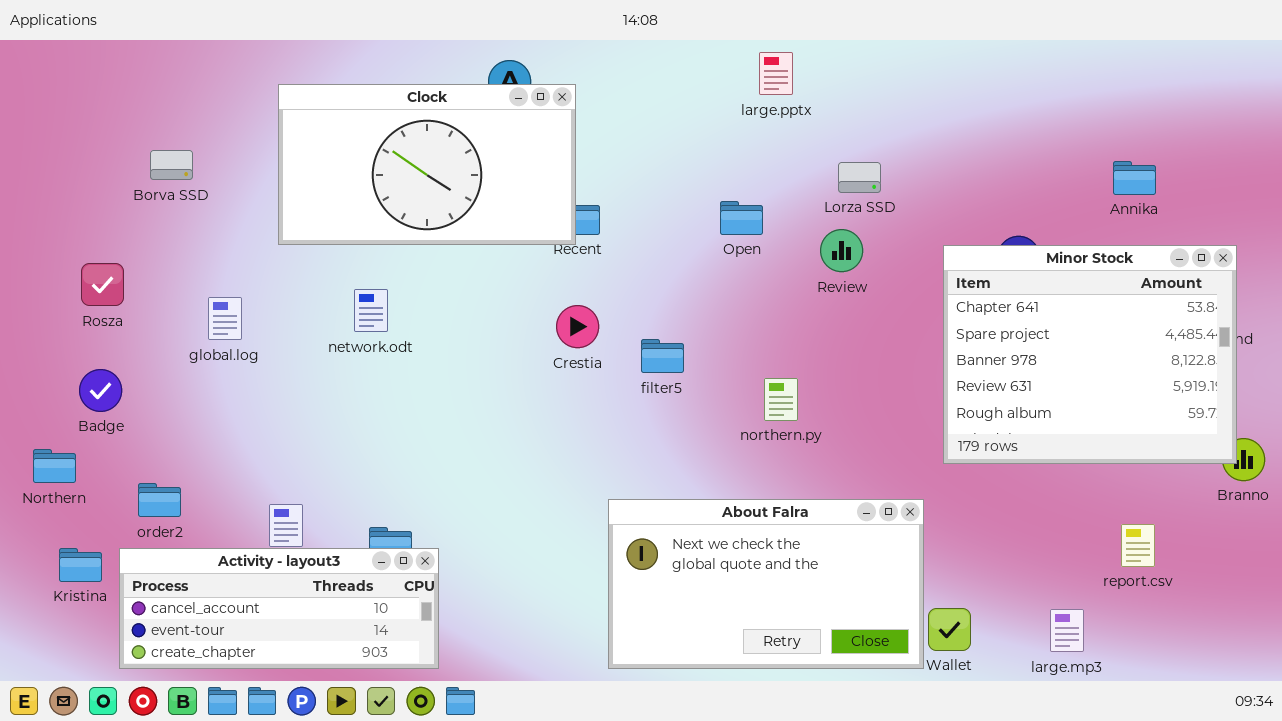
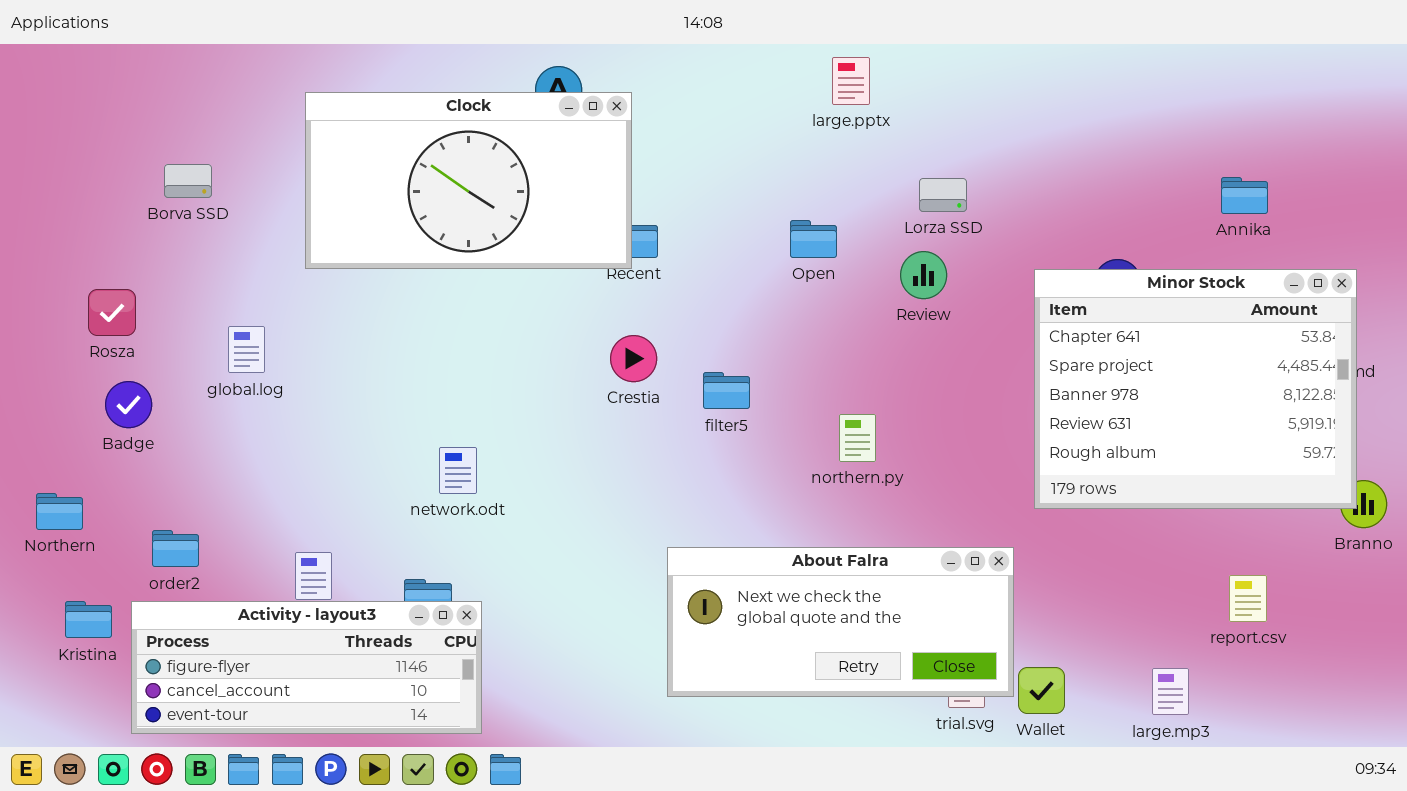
network.odt: [354,289,388,332] -> [439,447,477,494], moved
Badge: [79,369,122,412] -> [105,381,152,428], moved
About Falra: [608,499,924,669] -> [667,547,1014,697], resized
Activity - layout3: [119,548,439,669] -> [131,601,482,734], scrolled up 1 row

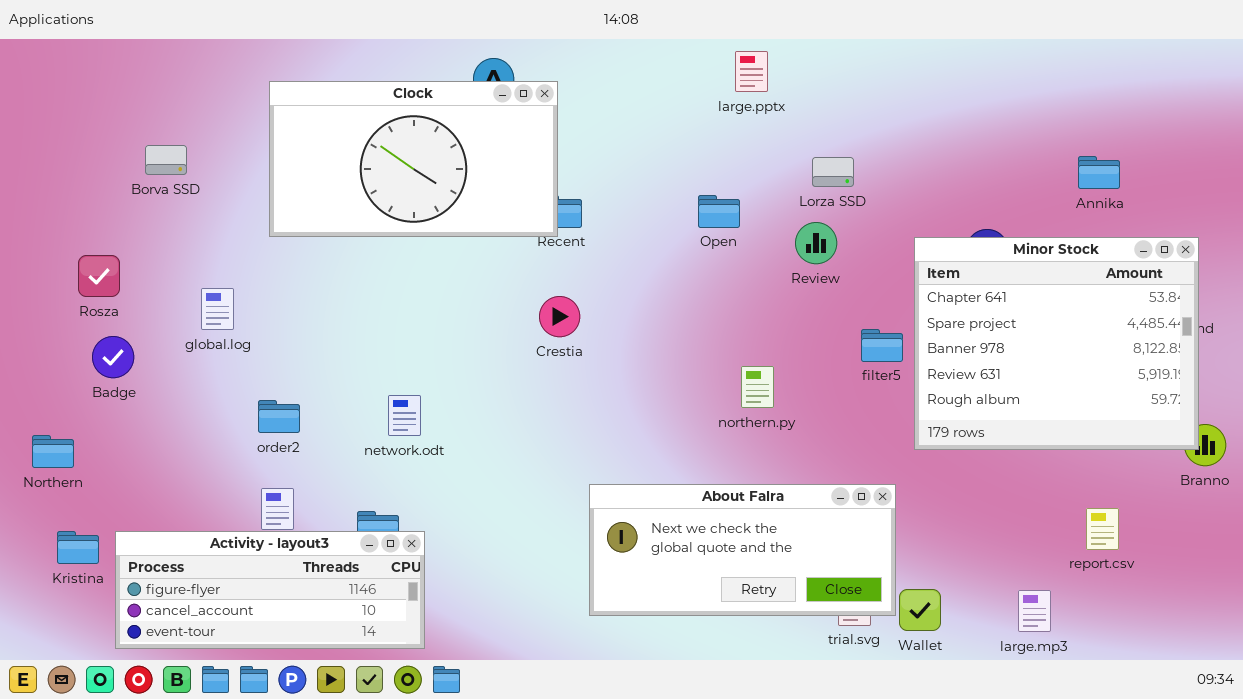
filter5: [703,372,750,409] -> [861,329,903,362], moved
order2: [152,530,199,567] -> [258,400,300,433], moved

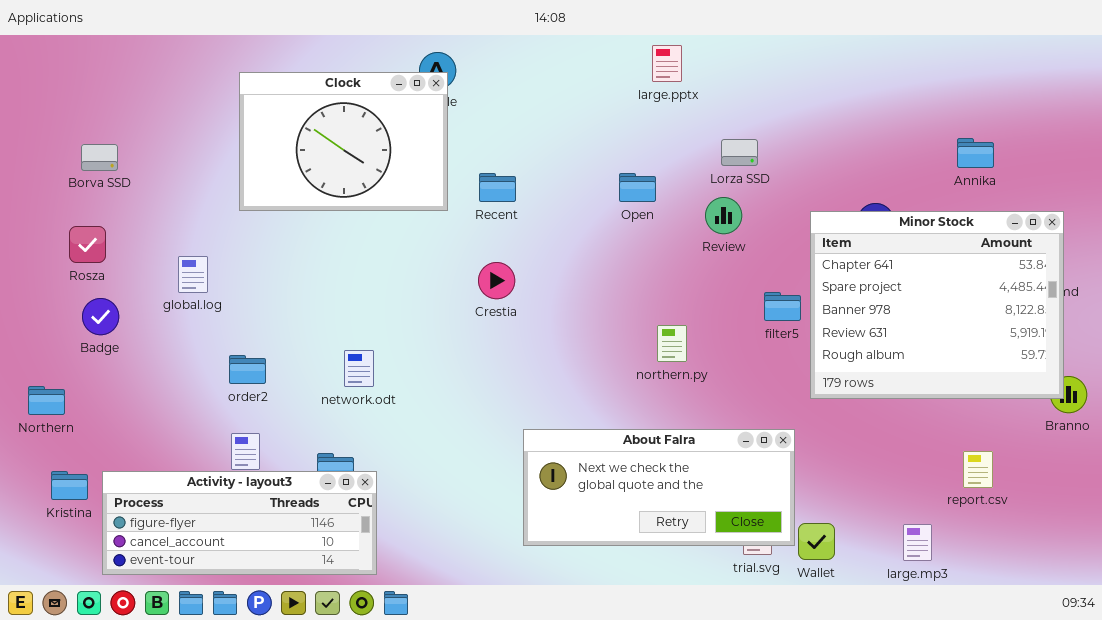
Clock: [269,81,558,237] -> [239,72,448,211], resized
Borva SSD: [145,145,187,175] -> [81,144,118,171], moved

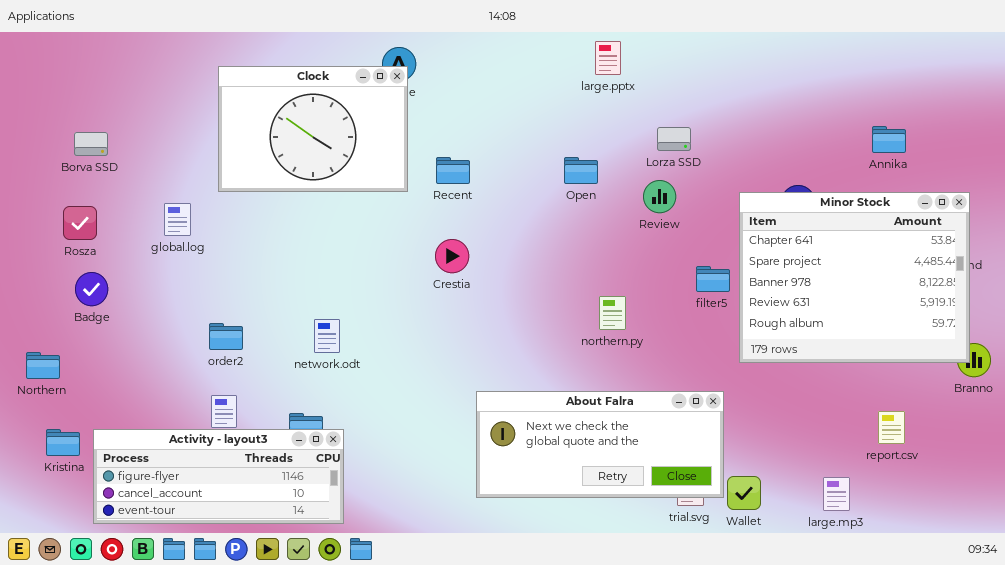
global.log: [178,256,208,293] -> [164,203,191,236], moved

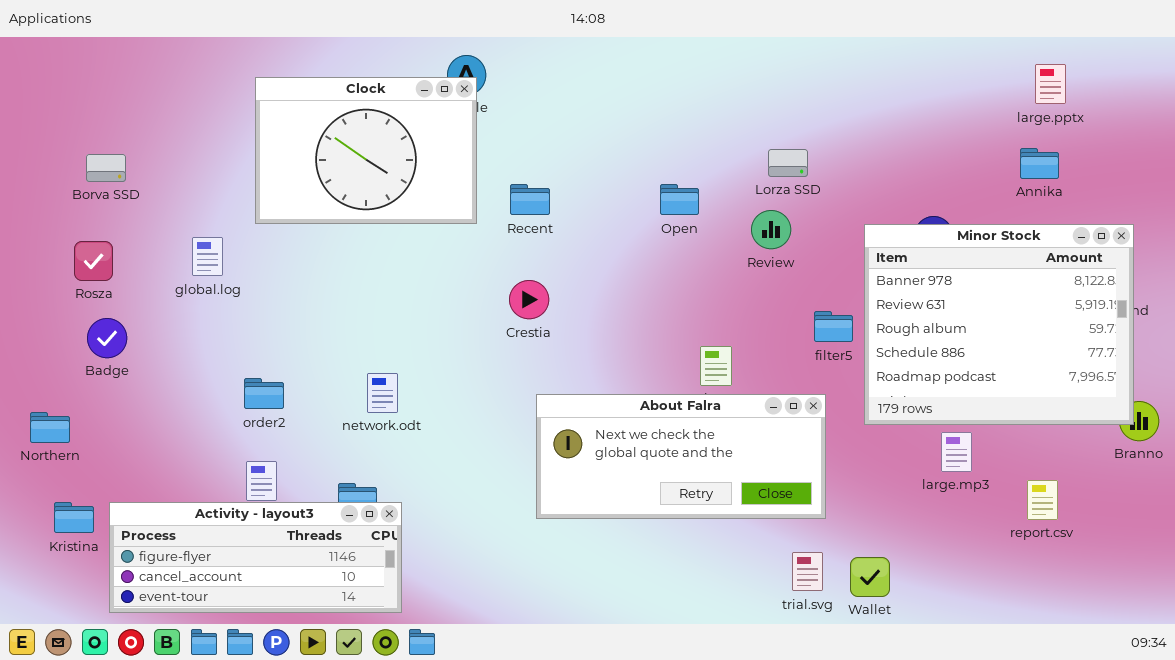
large.pptx: [595,41,621,75] -> [1035,64,1066,104], moved
Minor Stock: [739,192,970,363] -> [864,224,1134,425], scrolled down 2 rows
About Falra: [476,391,724,498] -> [536,394,826,519], moved
large.mp3: [823,477,850,511] -> [941,432,972,472], moved

